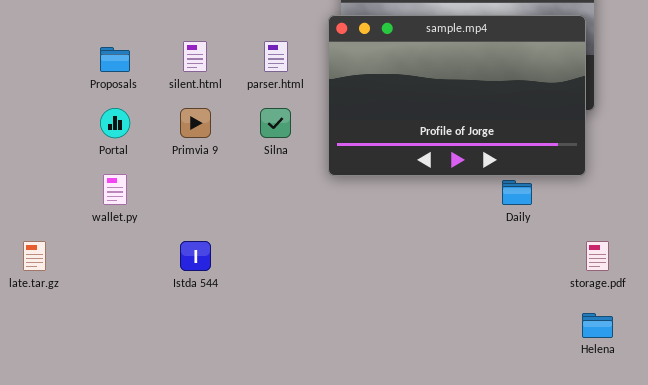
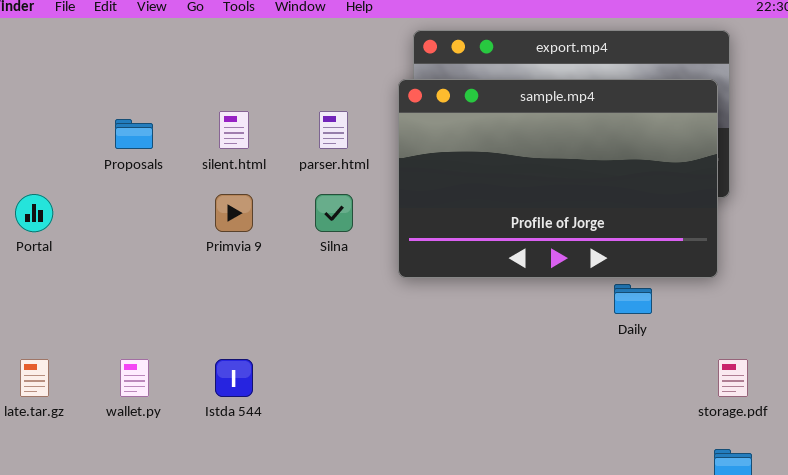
Portal: [100,108,130,138] -> [15,194,53,232], moved
wallet.py: [103,174,127,205] -> [120,359,149,397], moved

